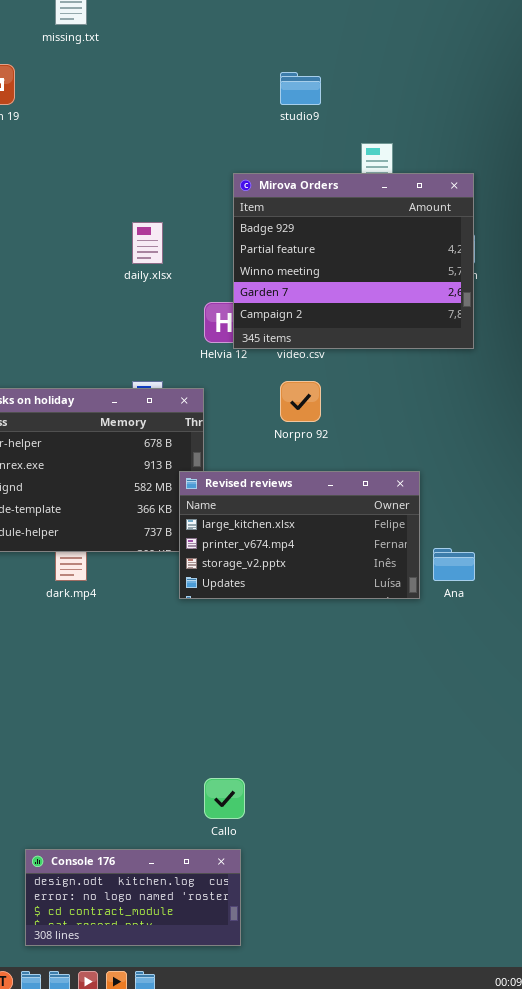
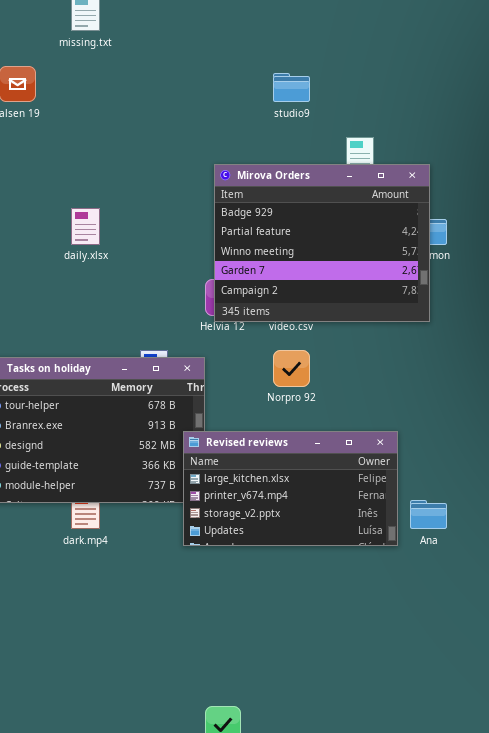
Mirova Orders: [233,173,474,349] -> [214,164,430,322], moved
daily.xlsx: [132,222,163,264] -> [71,208,100,245], moved

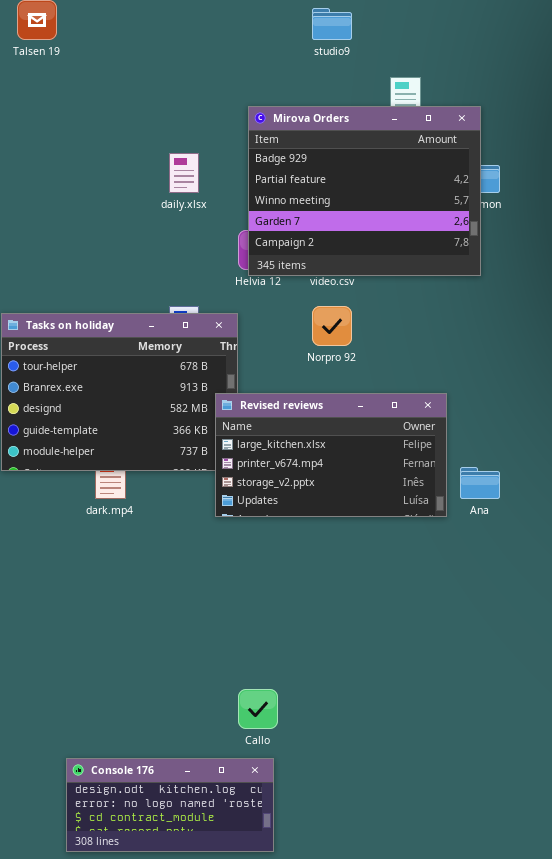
daily.xlsx: [71,208,100,245] -> [169,153,199,193], moved

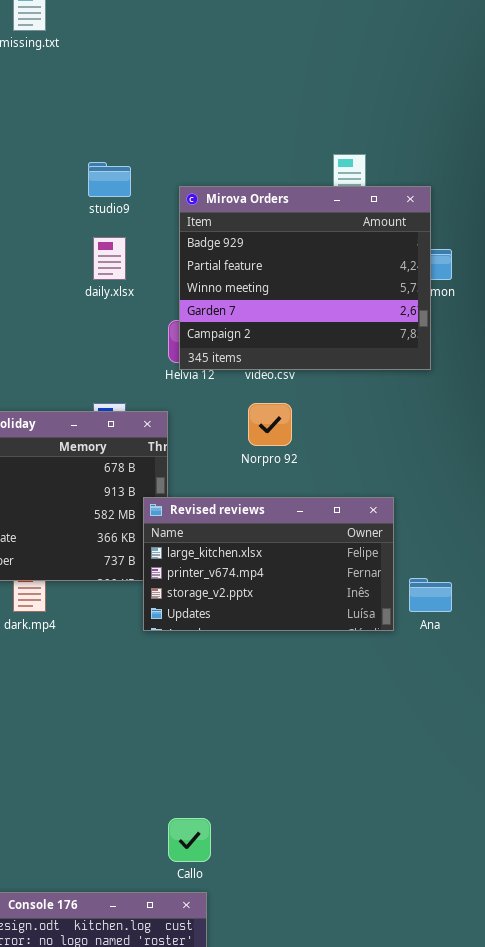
studio9: [312,8,352,40] -> [88,162,131,197], moved

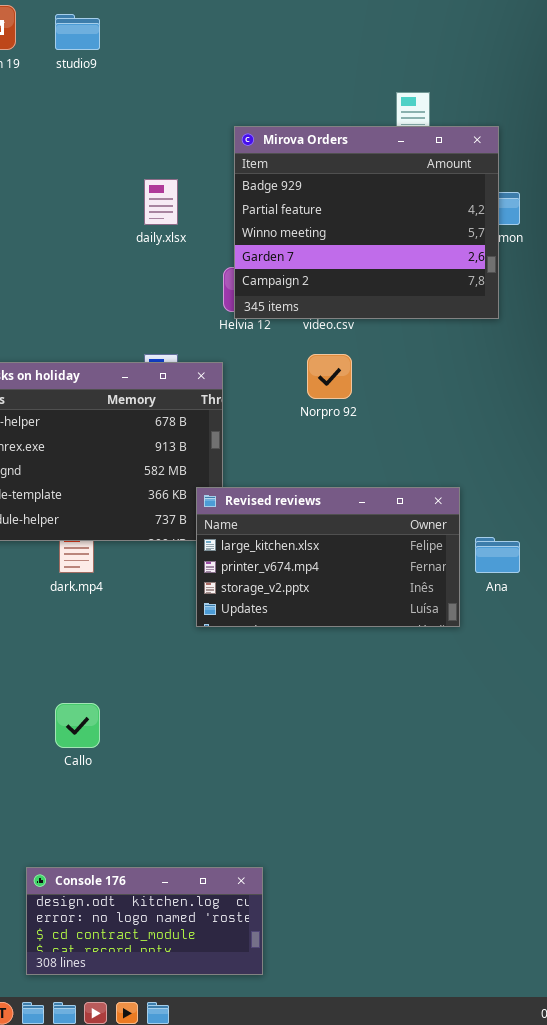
studio9: [88,162,131,197] -> [55,14,100,50], moved
Revised reviews: [143,497,394,631] -> [196,487,460,627], moved
Callo: [168,818,211,862] -> [55,703,100,748], moved

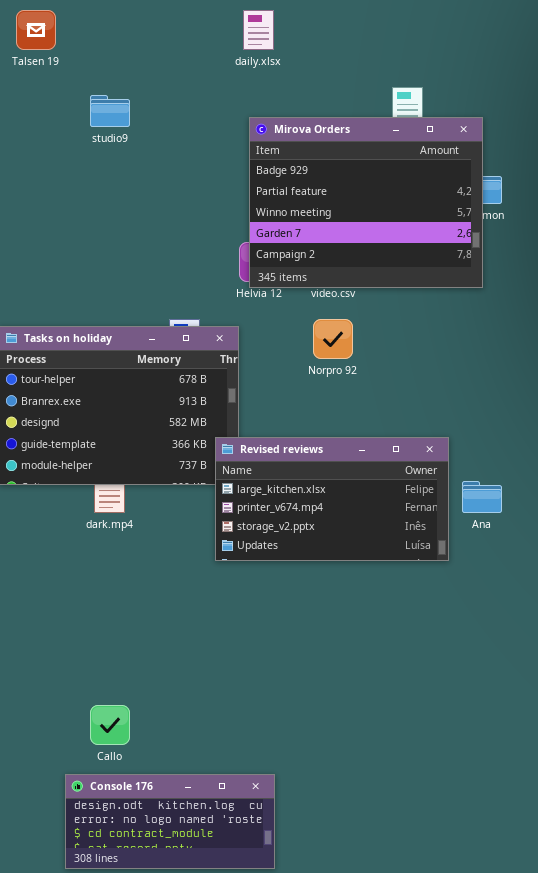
studio9: [55,14,100,50] -> [90,95,130,127], moved
daily.xlsx: [144,179,178,225] -> [243,10,274,50], moved
Callo: [55,703,100,748] -> [90,705,130,745], moved

